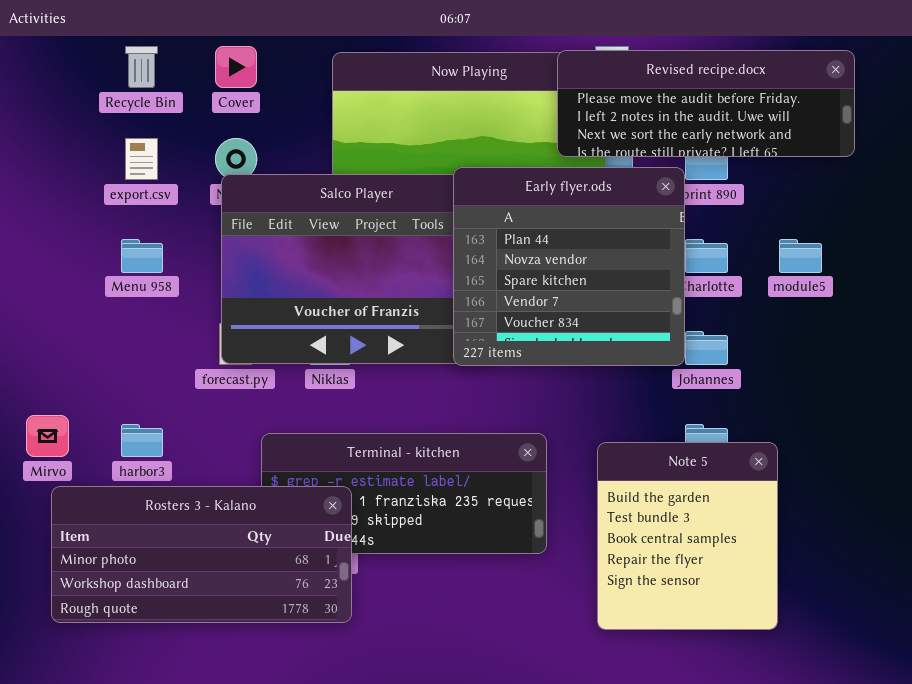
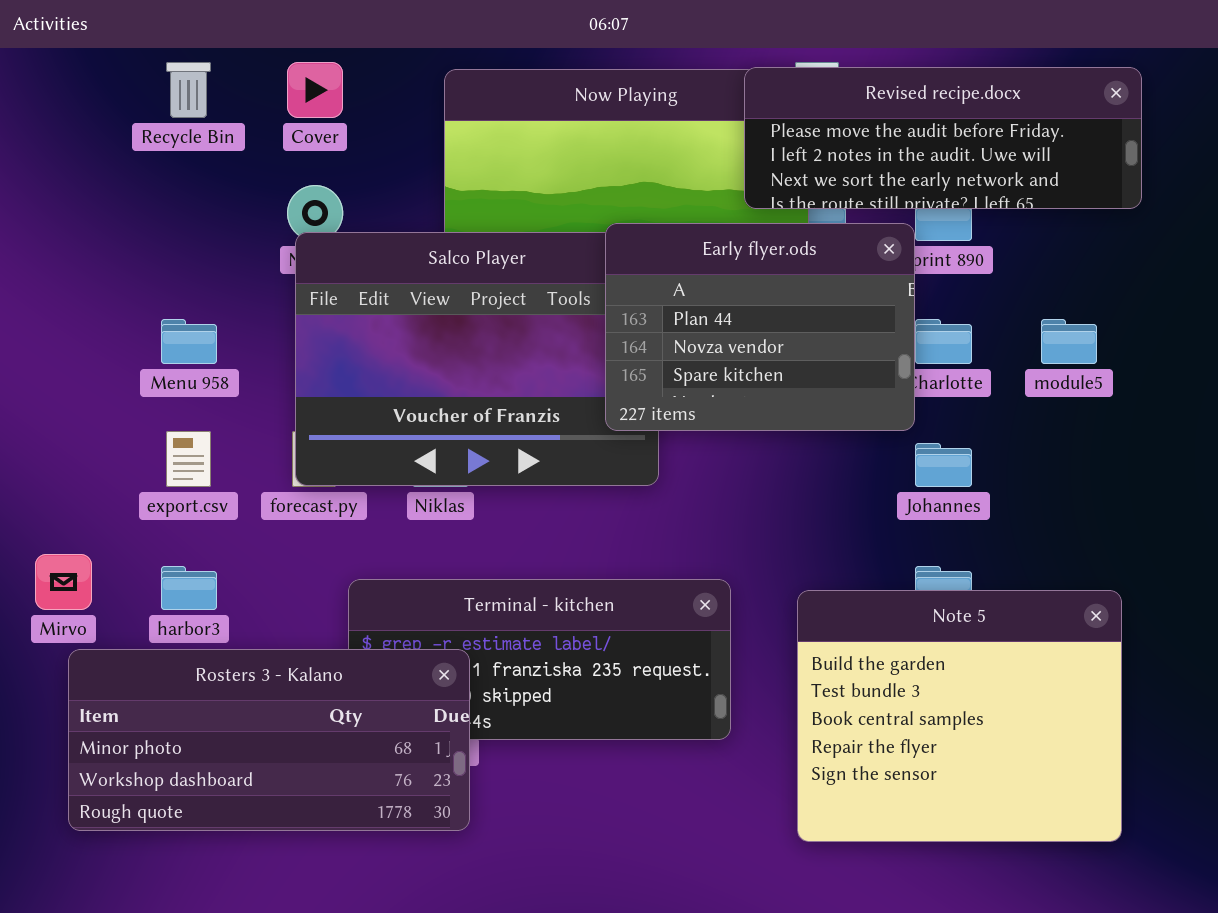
export.csv: [125,138,158,180] -> [166,431,211,487], moved
Early flyer.ods: [453,167,685,366] -> [605,223,915,431], resized
Note 5: [597,442,778,630] -> [797,590,1122,842], resized

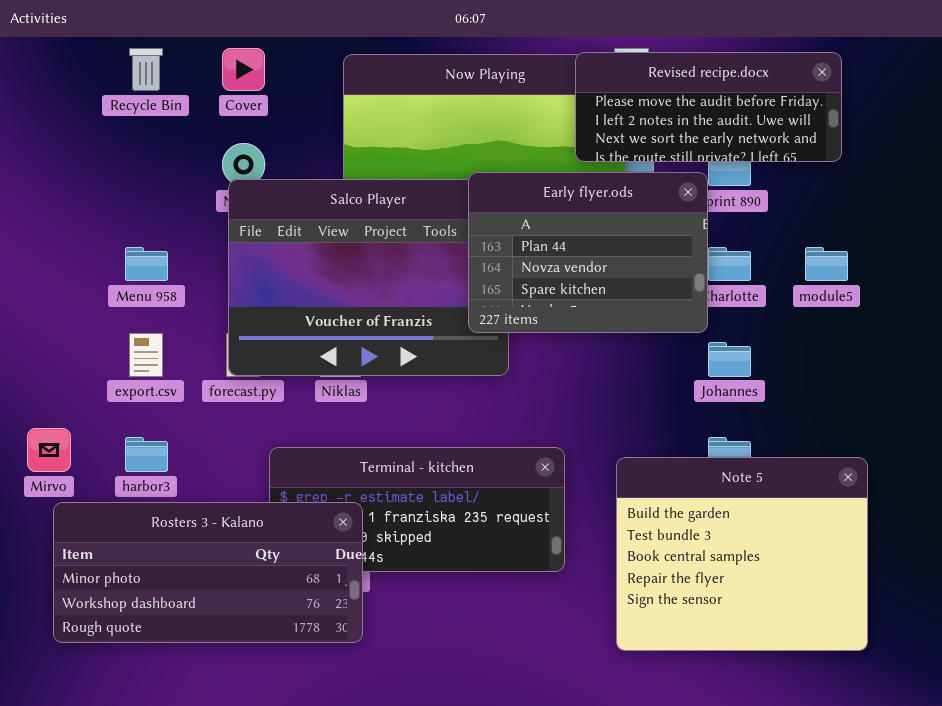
Revised recipe.docx: [744,67,1142,209] -> [575,52,842,162], resized

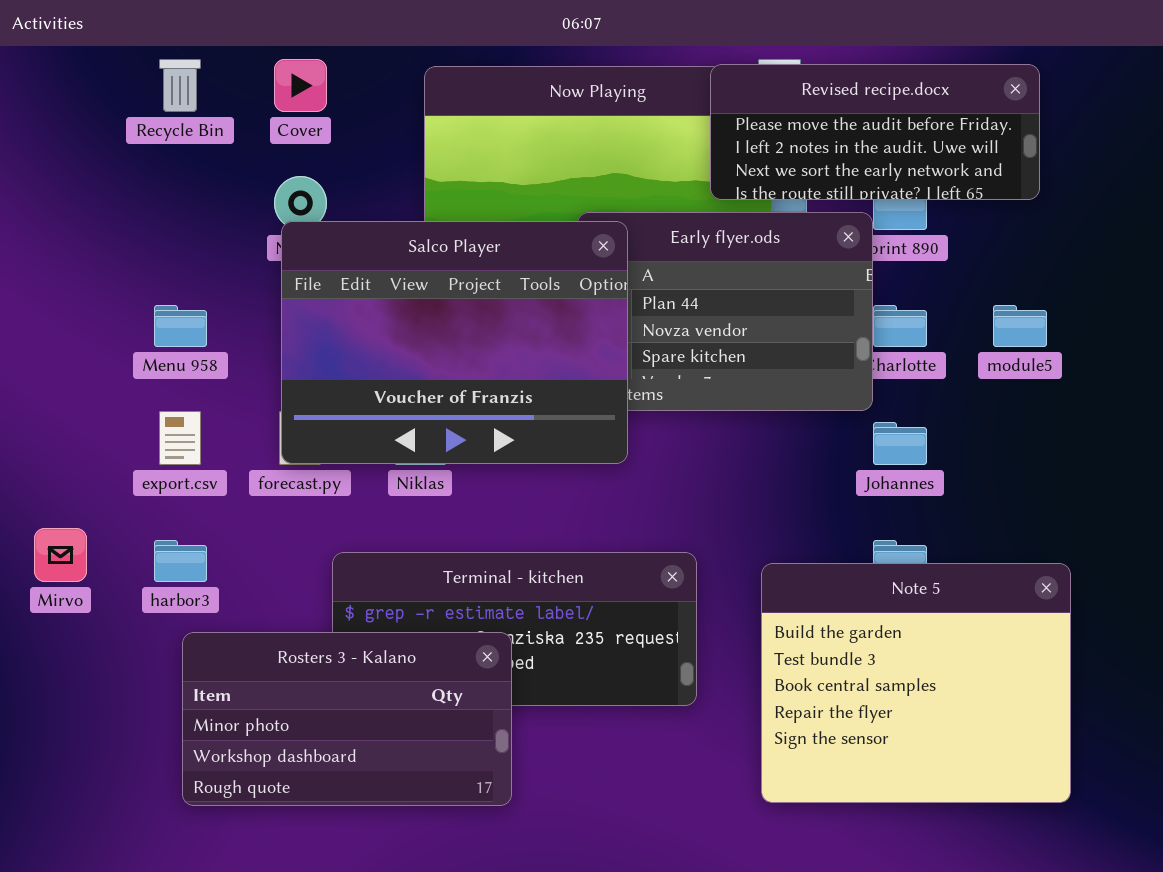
Salco Player: [228,179,509,376] -> [281,221,628,464], raised
Rosters 3 - Kalano: [53,502,363,643] -> [182,632,512,806], moved, resized

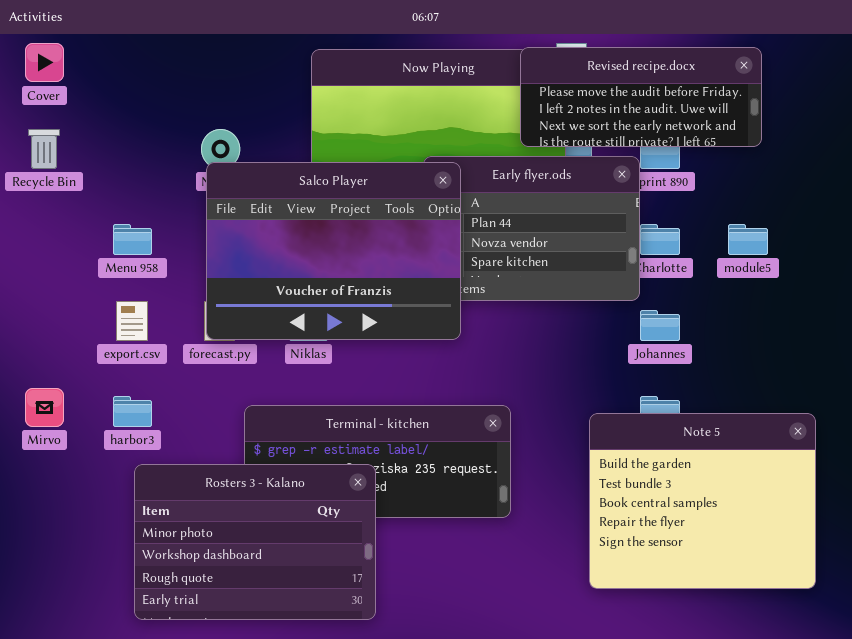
Recycle Bin: [159,59,201,112] -> [28,129,60,169], moved
Cover: [274,59,327,112] -> [25,43,64,82], moved
Note 5: [761,563,1071,803] -> [589,413,816,589], moved
Rosters 3 - Kalano: [182,632,512,806] -> [134,464,376,620], resized

